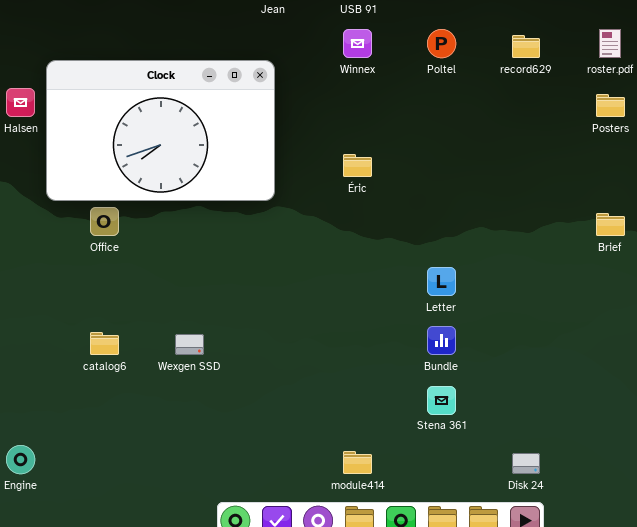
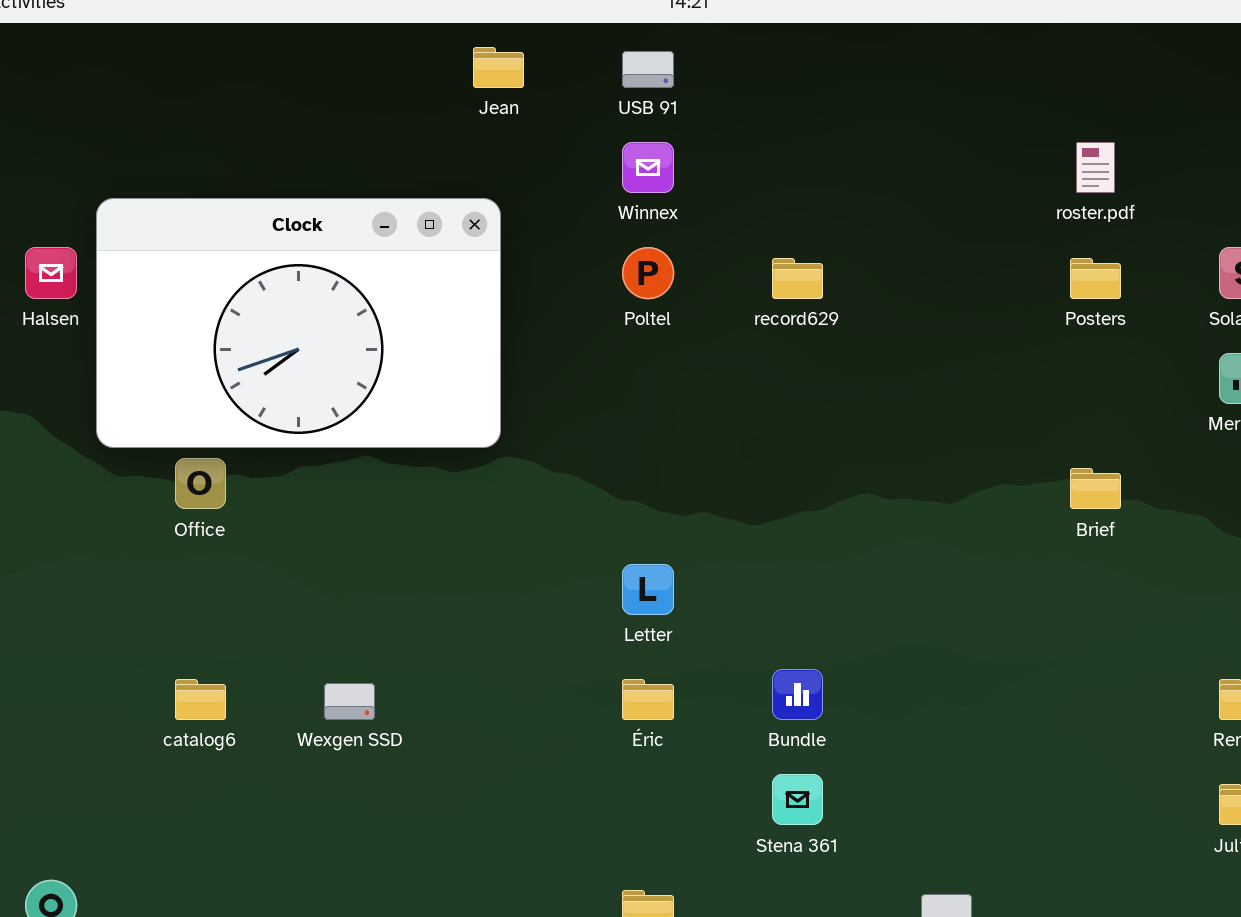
Poltel: [427,29,456,58] -> [622,247,674,299], moved
record629: [512,35,540,58] -> [772,258,823,299], moved
Éric: [343,154,372,177] -> [622,679,674,720], moved
Letter: [427,267,456,296] -> [622,564,674,615], moved

